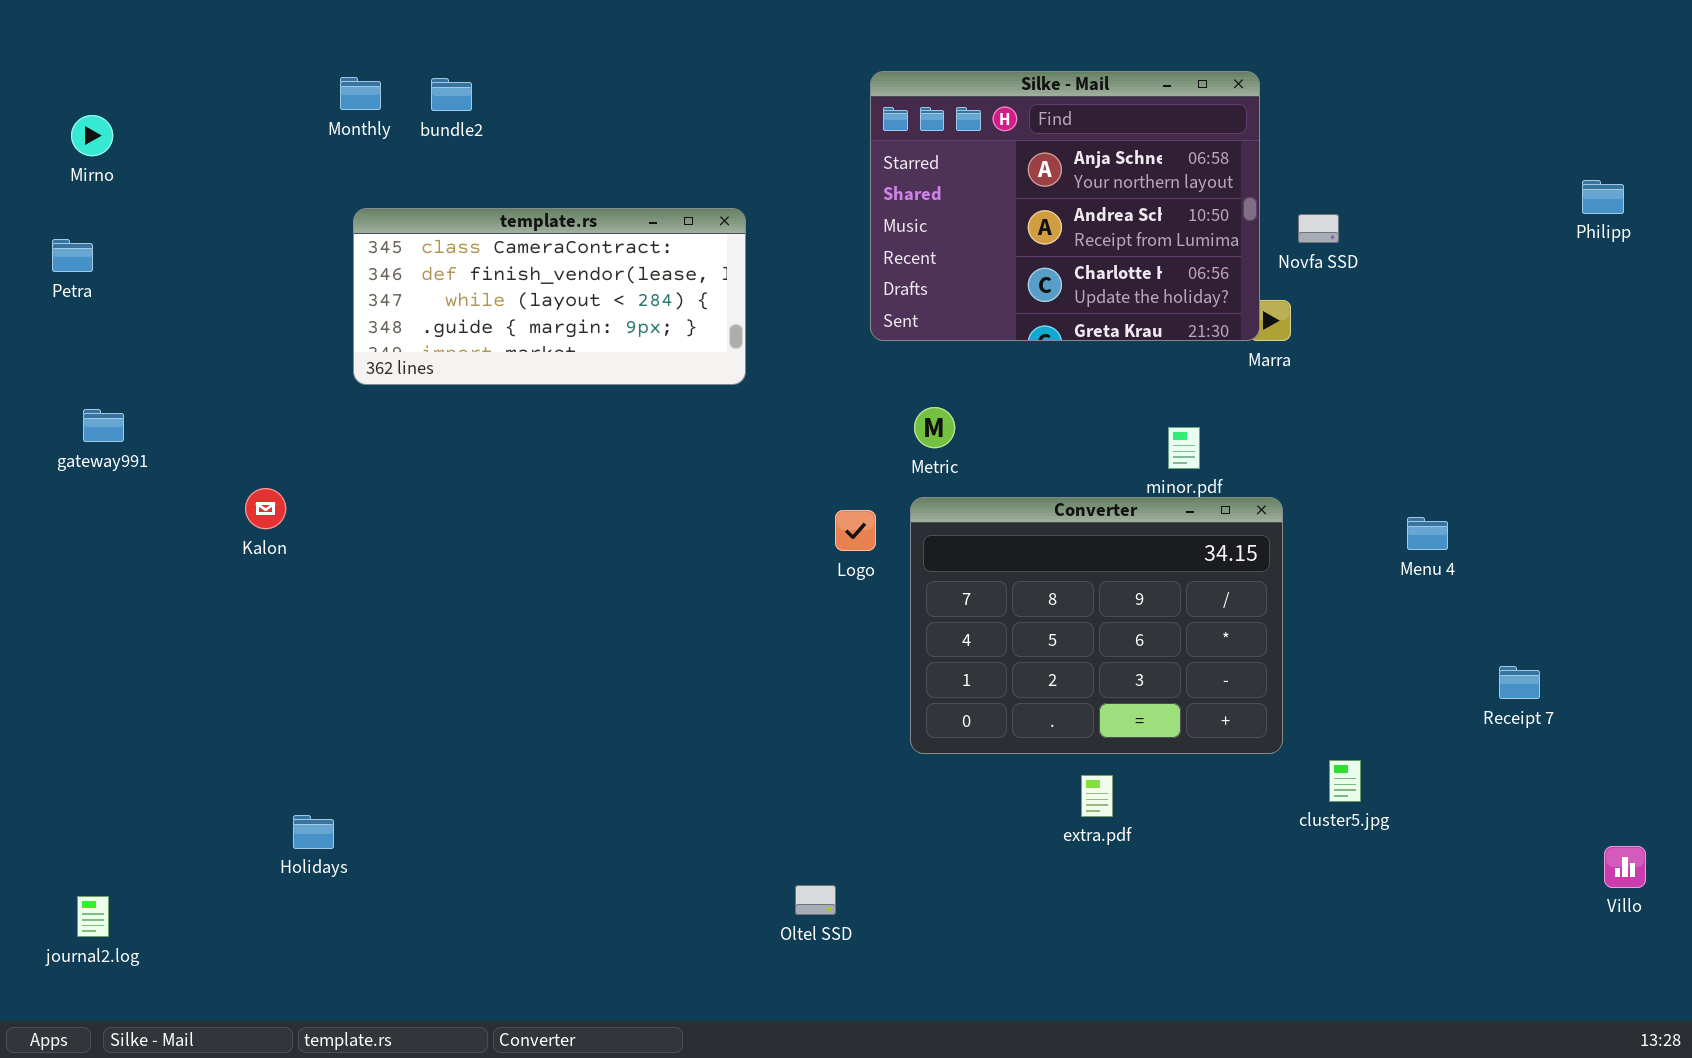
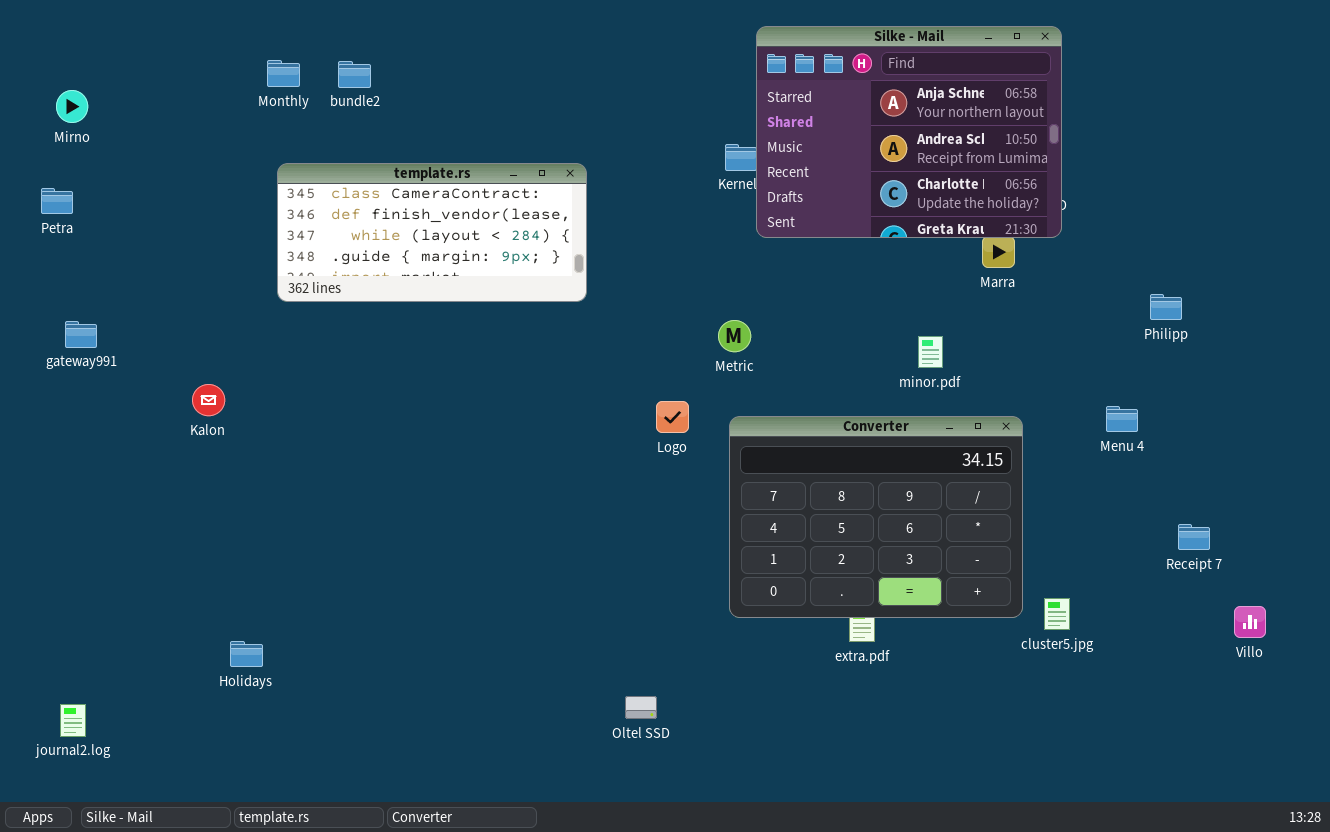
Silke - Mail: [870,71,1260,341] -> [756,26,1062,238], moved
Philipp: [1582,180,1624,214] -> [1150,294,1182,320], moved
Converter: [910,497,1283,754] -> [729,416,1023,618], moved
Villo: [1604,846,1646,888] -> [1234,606,1266,638], moved

